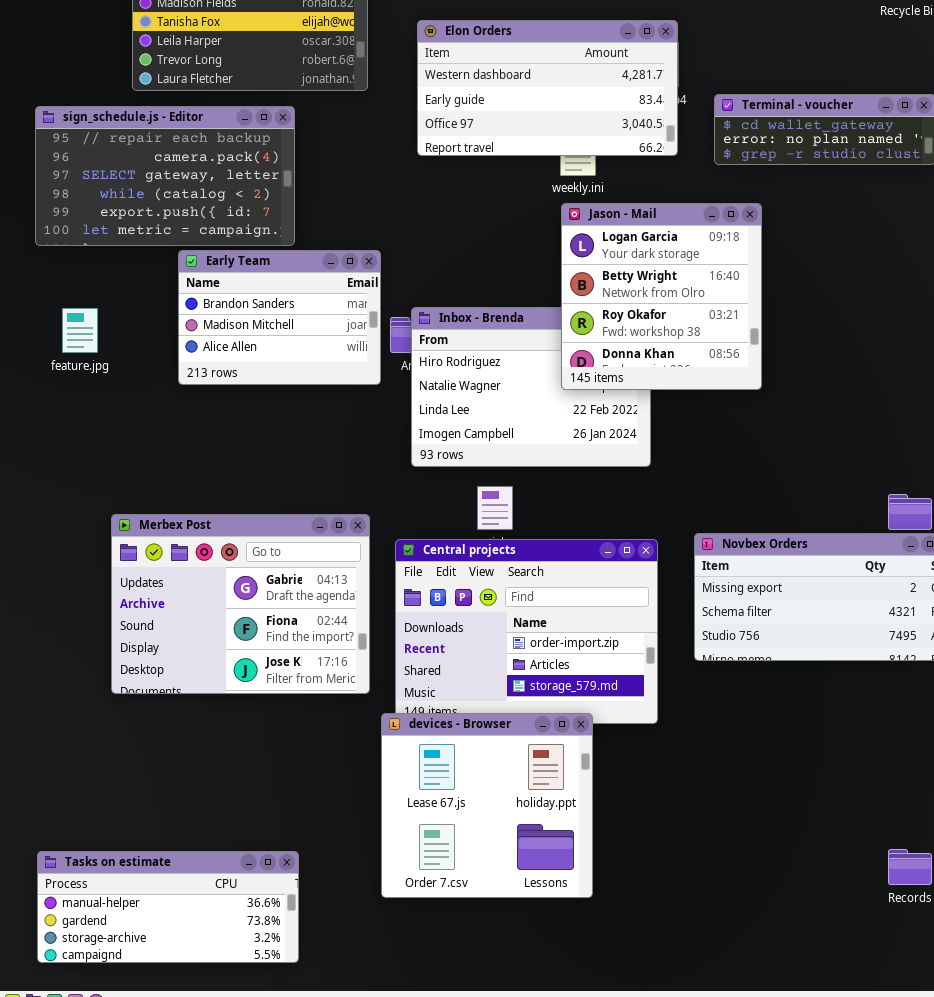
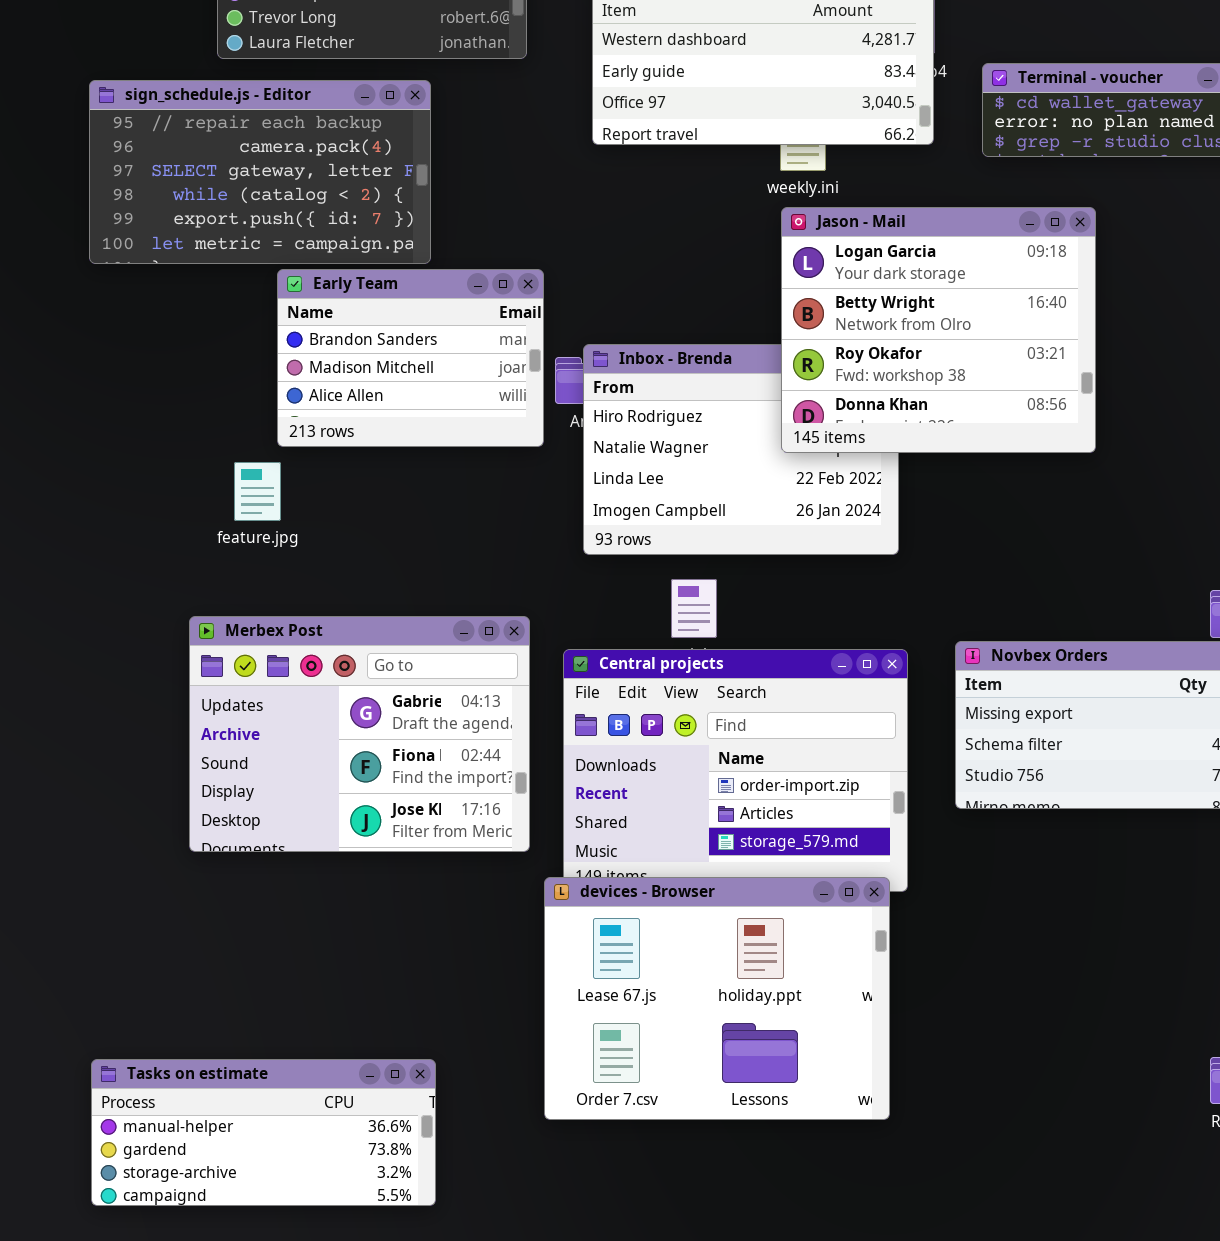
Jason - Mail: [561,203,762,390] -> [781,207,1096,453], resized
feature.jpg: [62,308,98,353] -> [234,462,281,521], moved
devices - Browser: [381,713,593,898] -> [544,877,890,1120], resized

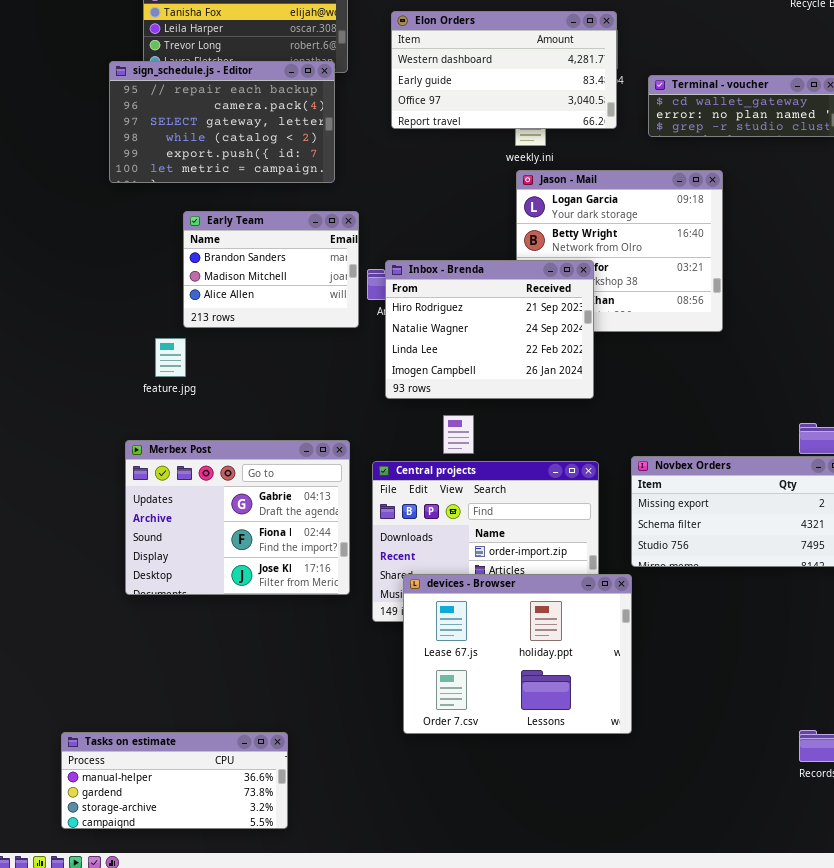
sign_schedule.js - Editor: [89,80,431,264] -> [109,61,335,183], moved
Inbox - Brenda: [583,344,899,555] -> [385,260,594,399], raised
devices - Browser: [544,877,890,1120] -> [403,574,632,734], moved

